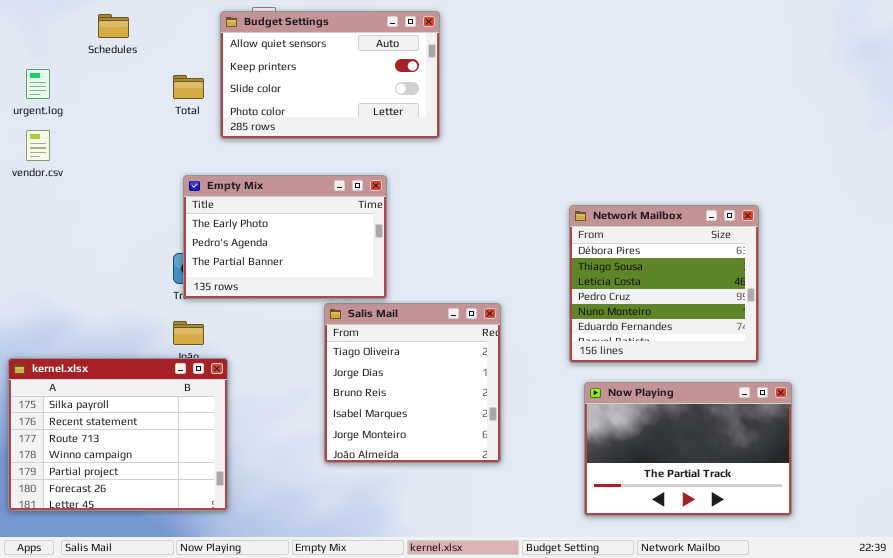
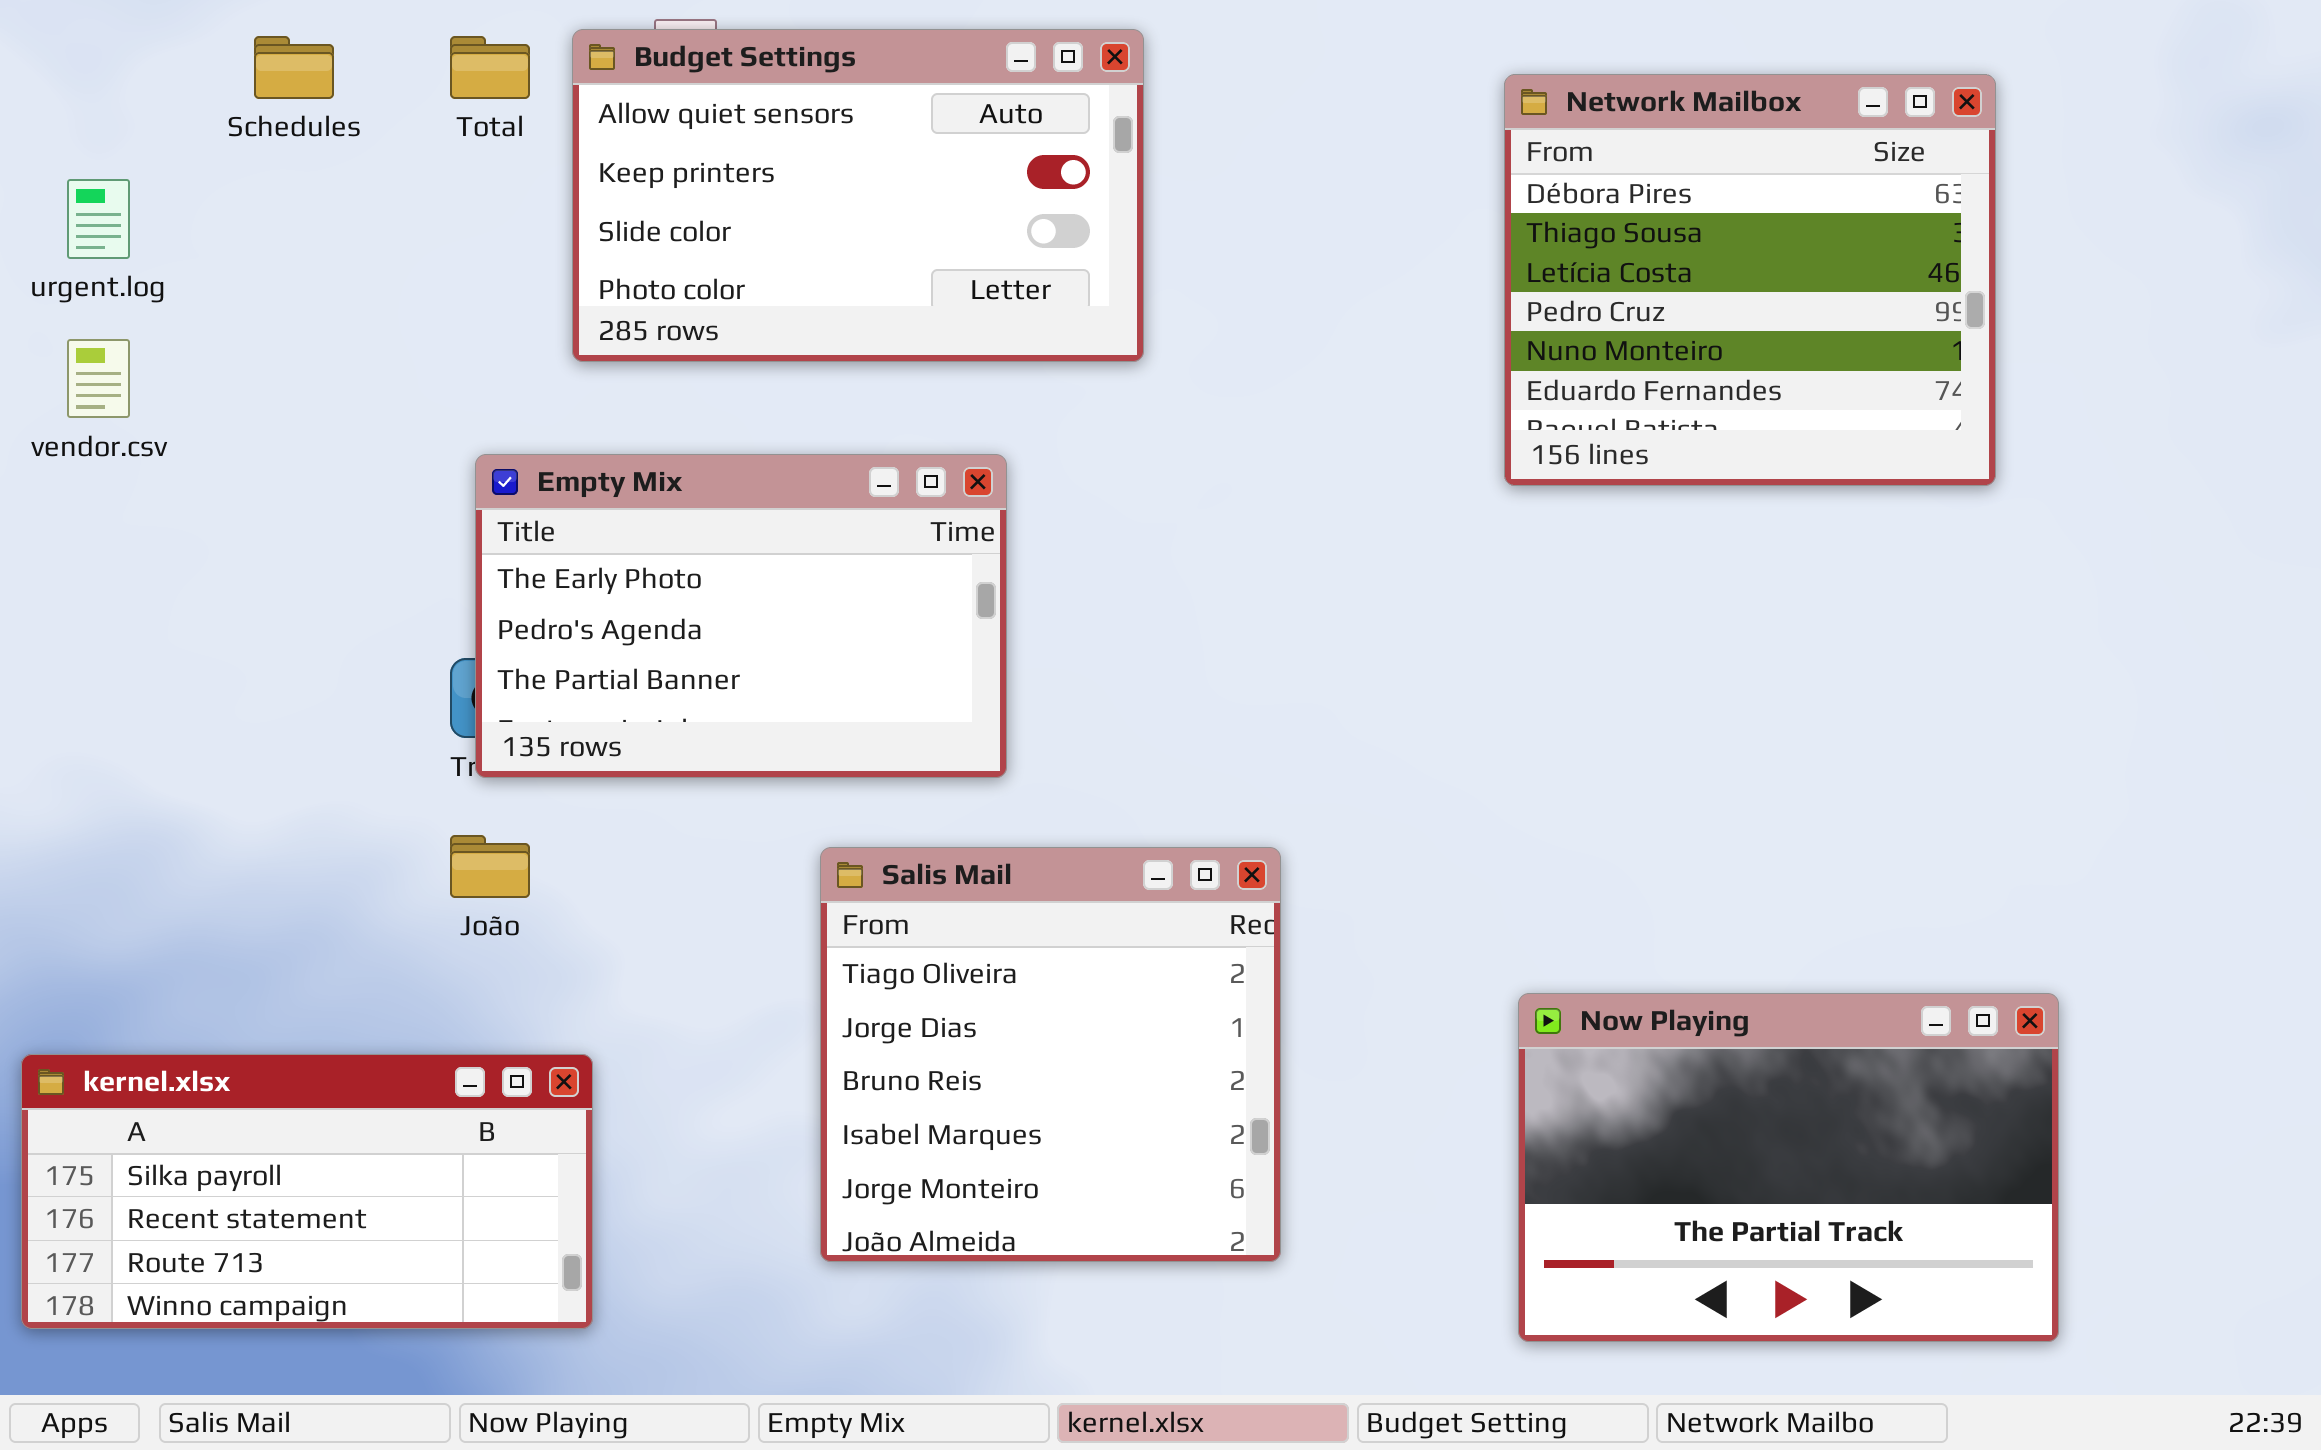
Total: [173,75,204,99] -> [450,36,530,99], moved
Network Mailbox: [569,205,759,363] -> [1504,74,1996,486], moved
Salis Mail: [324,303,501,463] -> [820,847,1281,1262], moved
kernel.xlsx: [8,358,228,511] -> [21,1054,593,1329], resized

